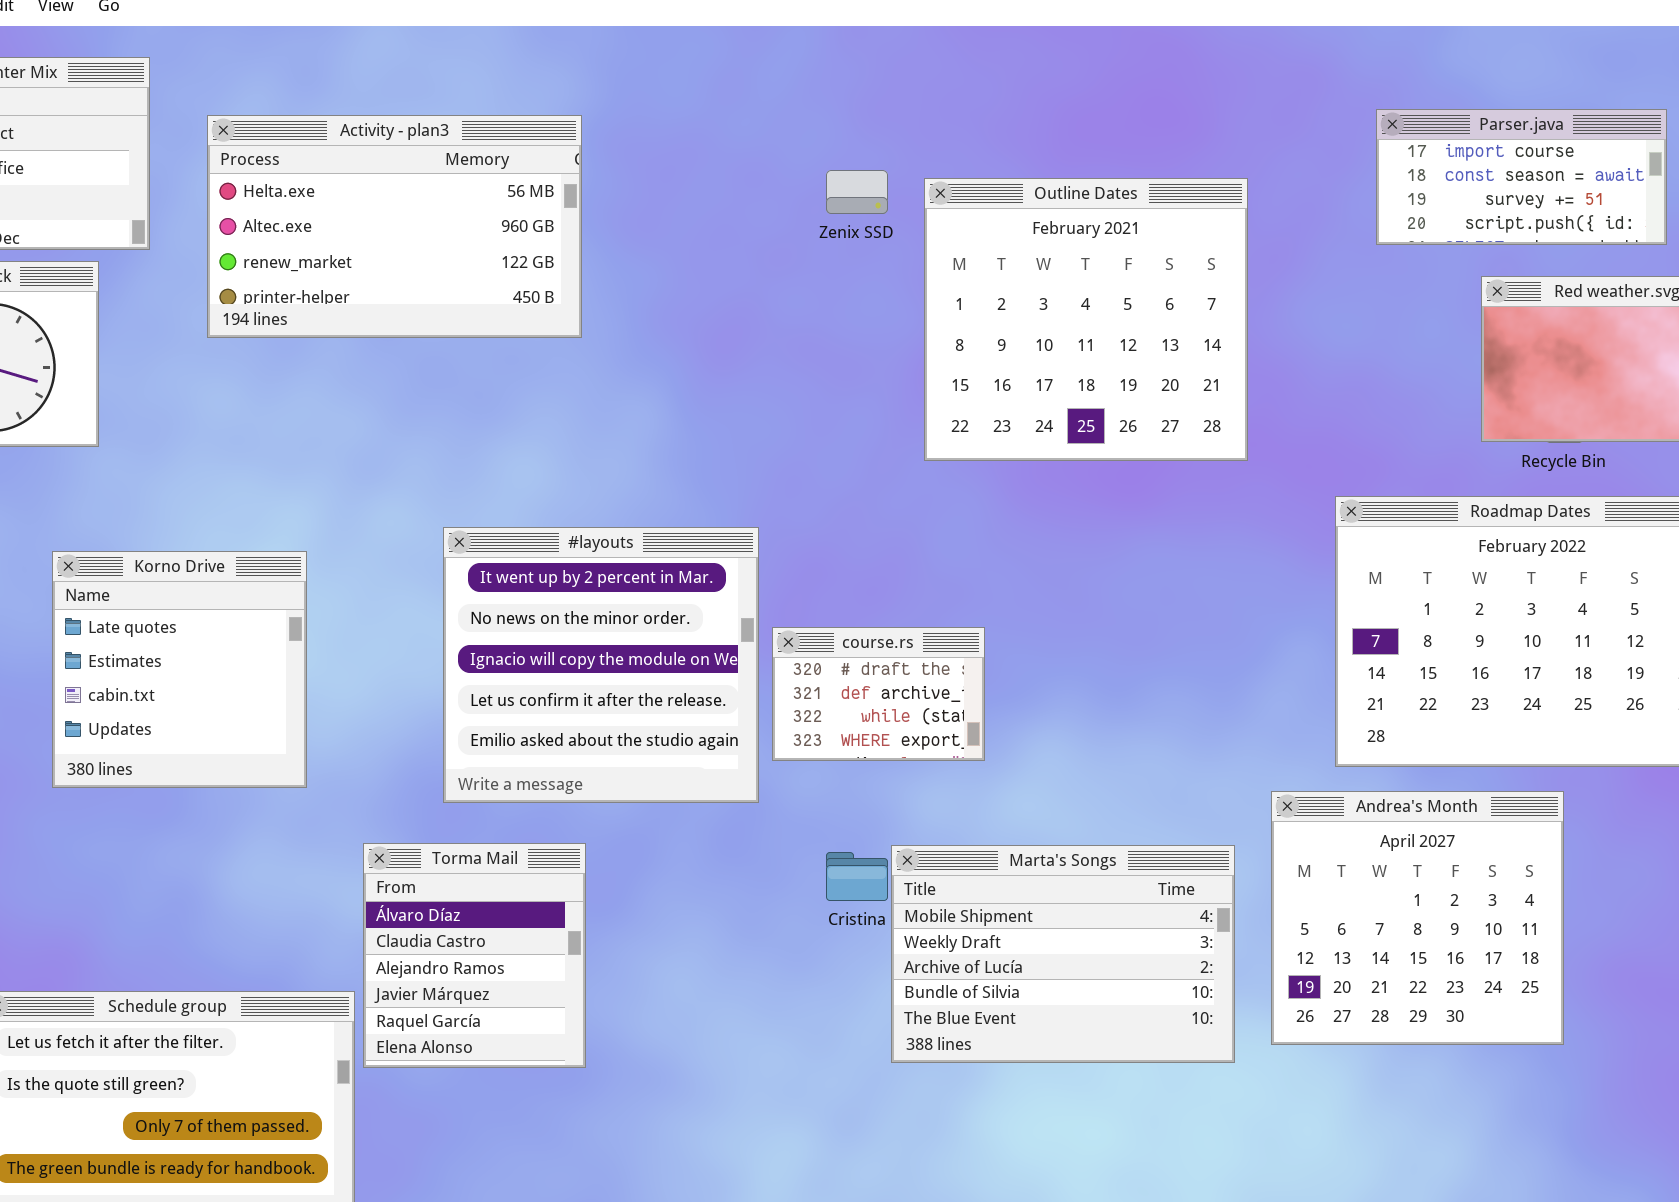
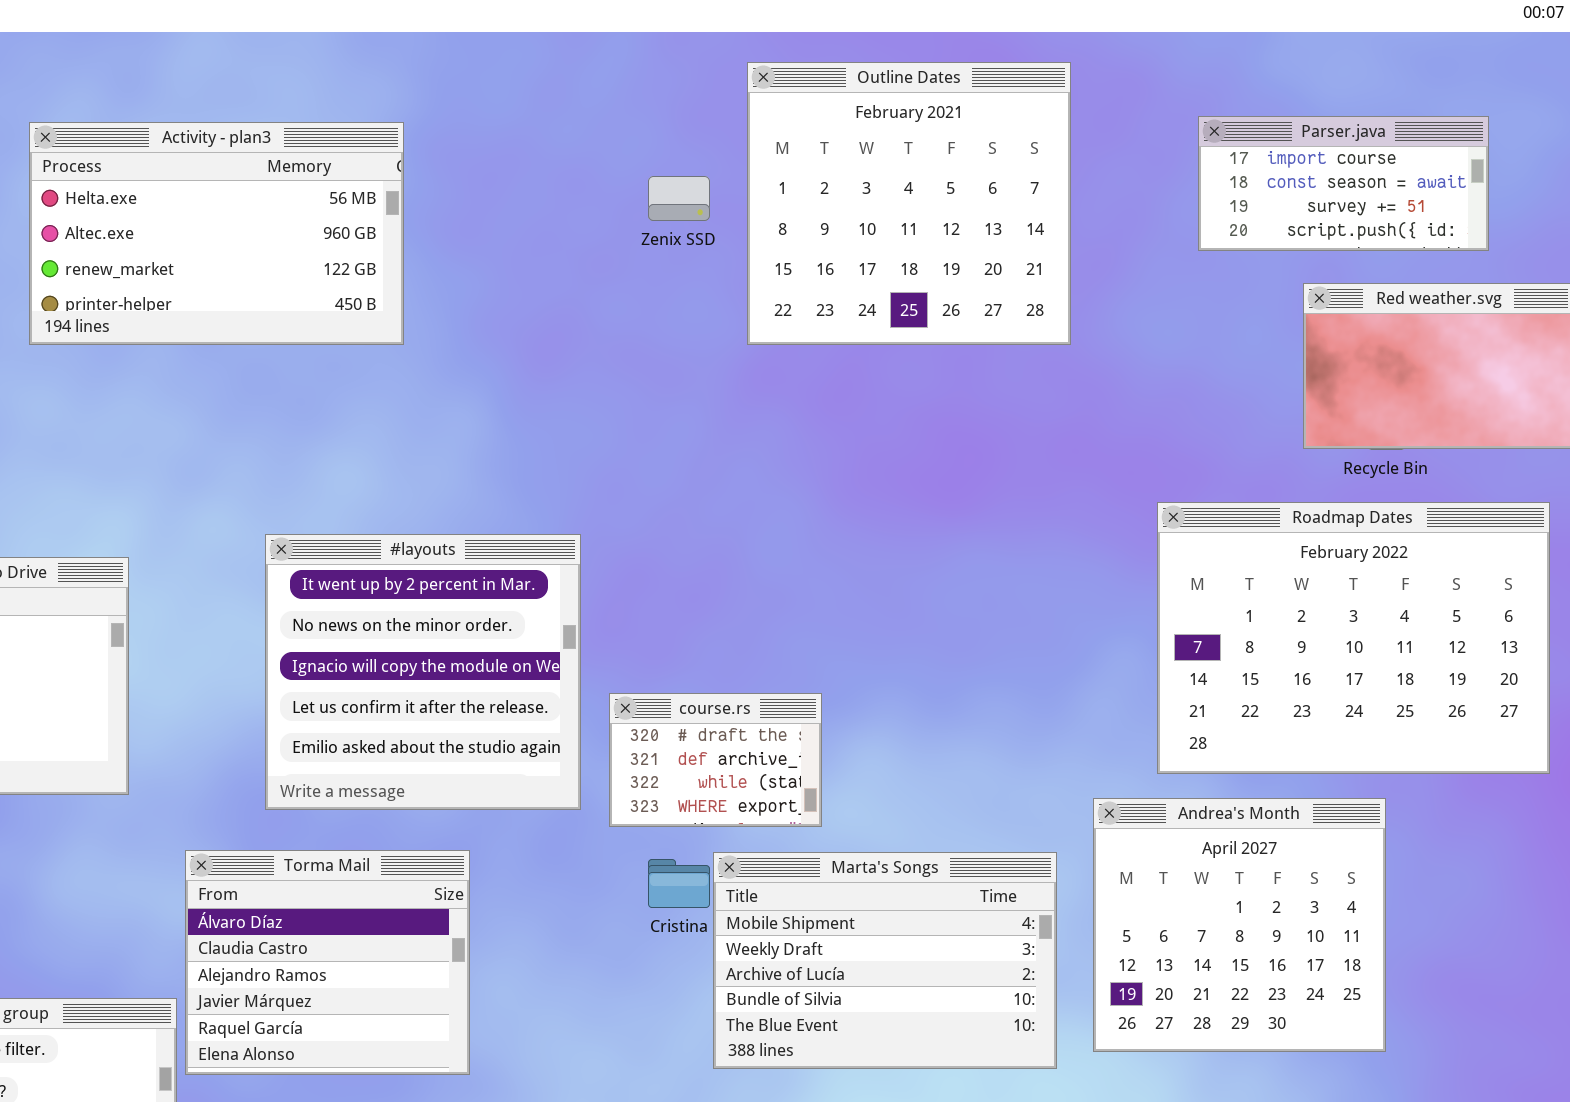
Outline Dates: [924,178,1248,461] -> [747,62,1071,345], moved
course.rs: [772,627,985,761] -> [609,693,822,827], moved
Torma Mail: [363,843,586,1068] -> [185,850,470,1075], resized

